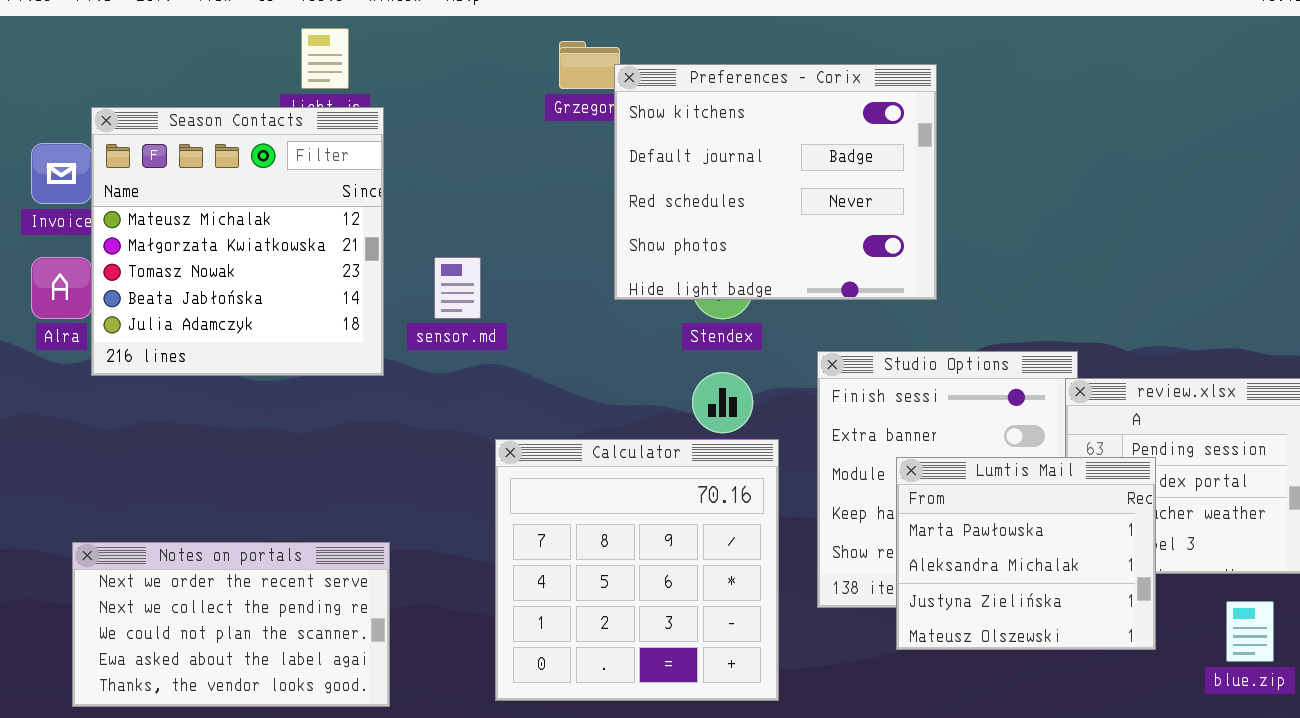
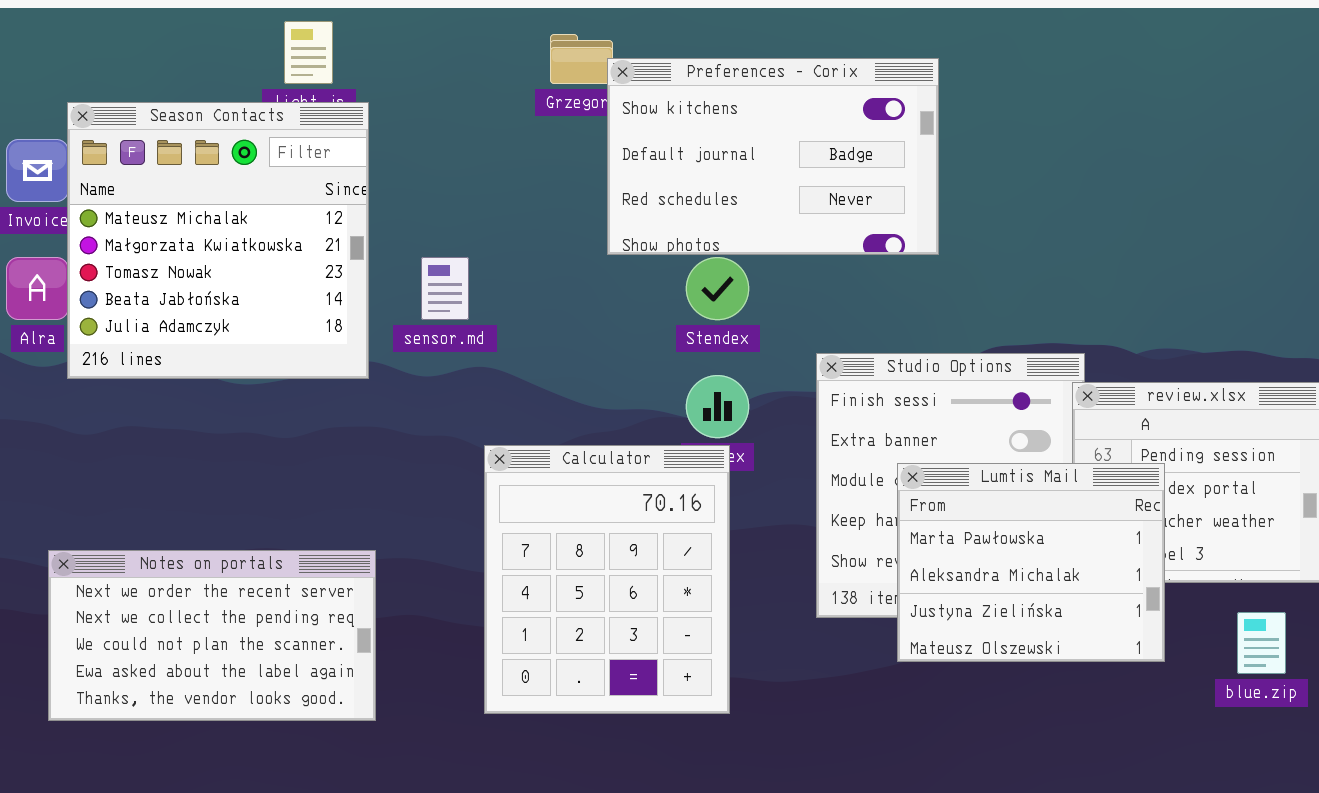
Preferences - Corix: [614,64,937,300] -> [607,58,939,255], resized
Calculator: [495,439,779,701] -> [484,445,730,714], resized

